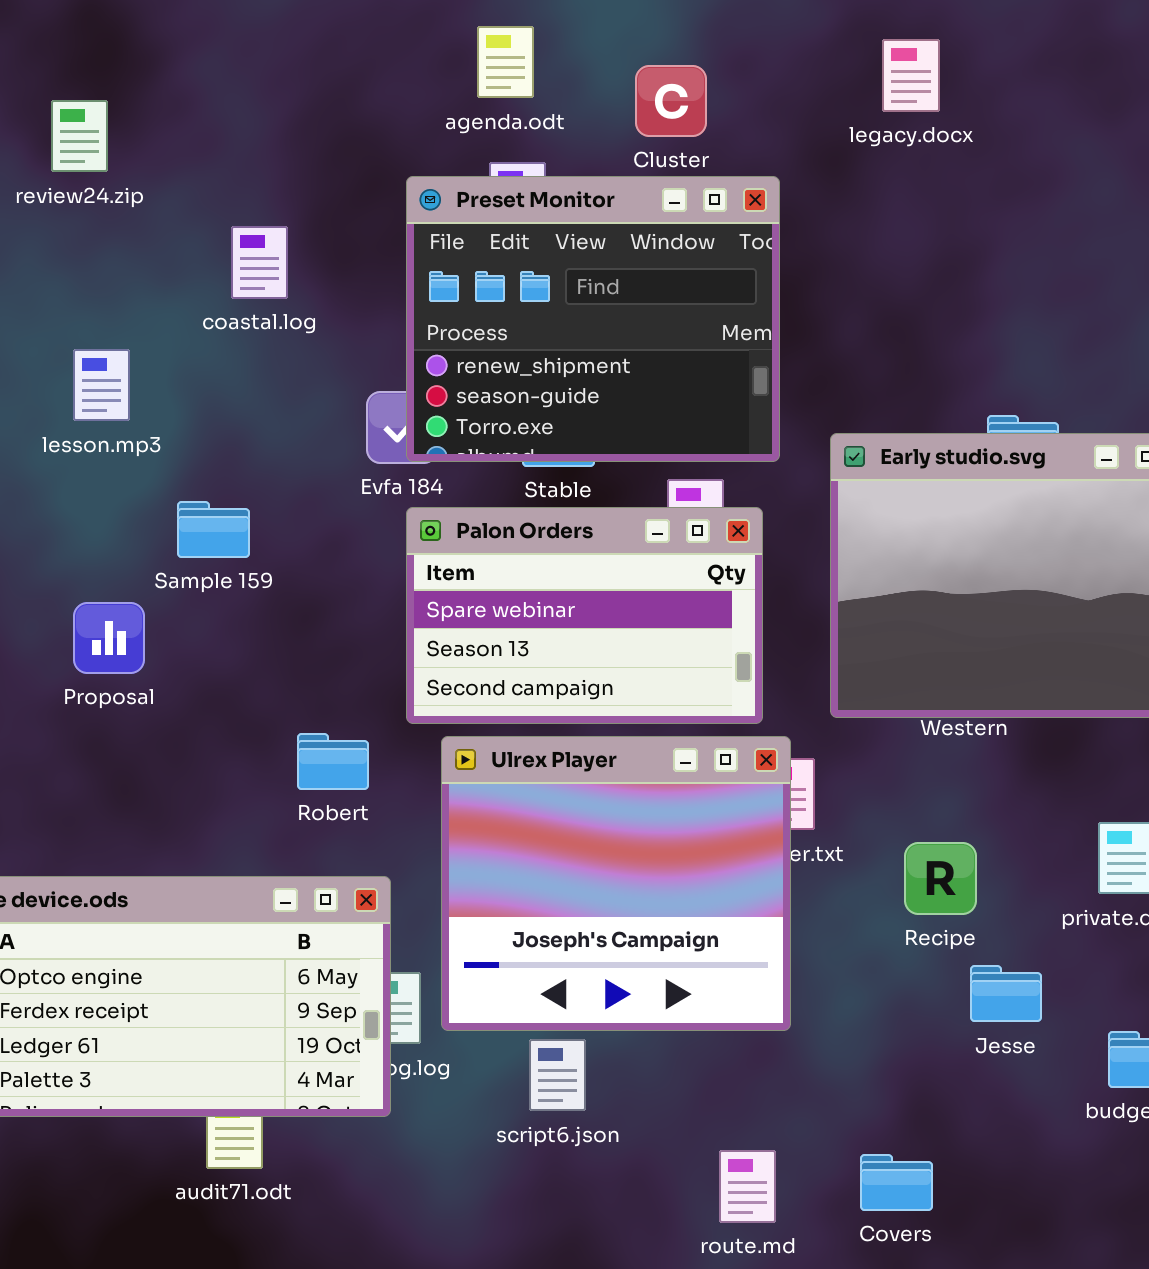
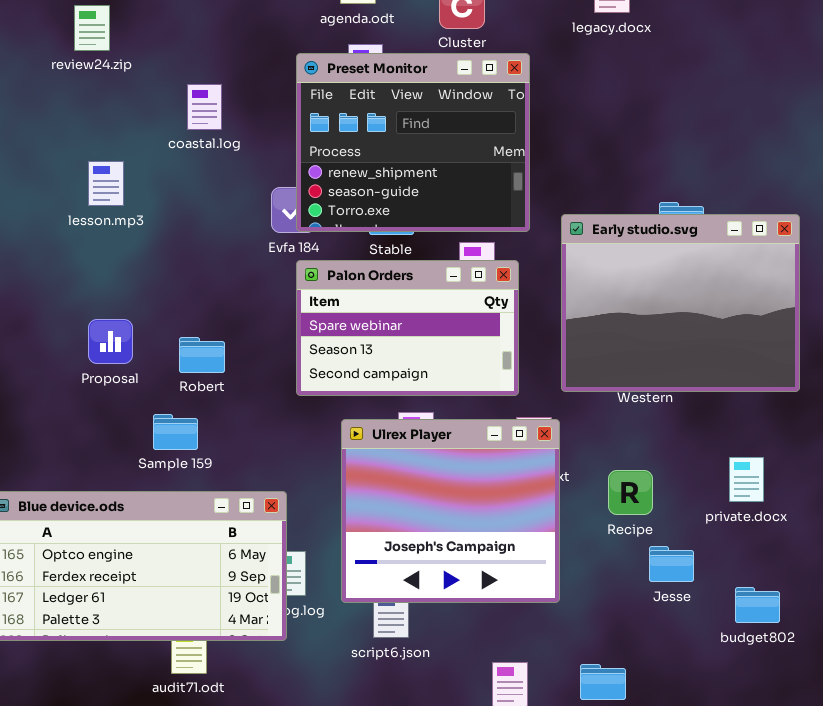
Sample 159: [177,501,250,558] -> [153,414,198,450], moved
Robert: [297,733,369,790] -> [179,337,225,373], moved
Ulrex Player: [441,736,791,1031] -> [341,419,560,603], moved

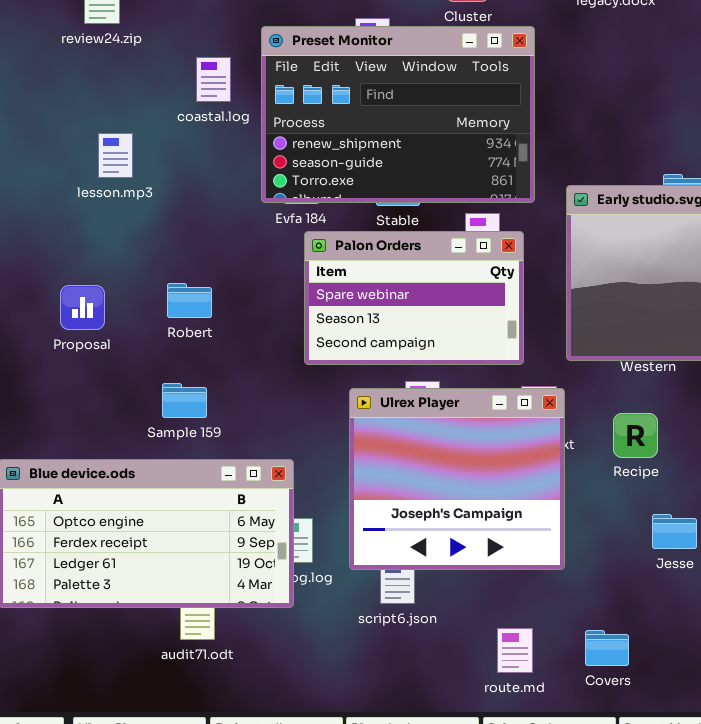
Preset Monitor: [296,53,530,232] -> [261,26,535,203], resized
Proposal: [88,319,133,364] -> [60,285,105,330], moved
Robert: [179,337,225,373] -> [167,283,212,318], moved
Recipe: [608,470,653,515] -> [613,413,658,458], moved

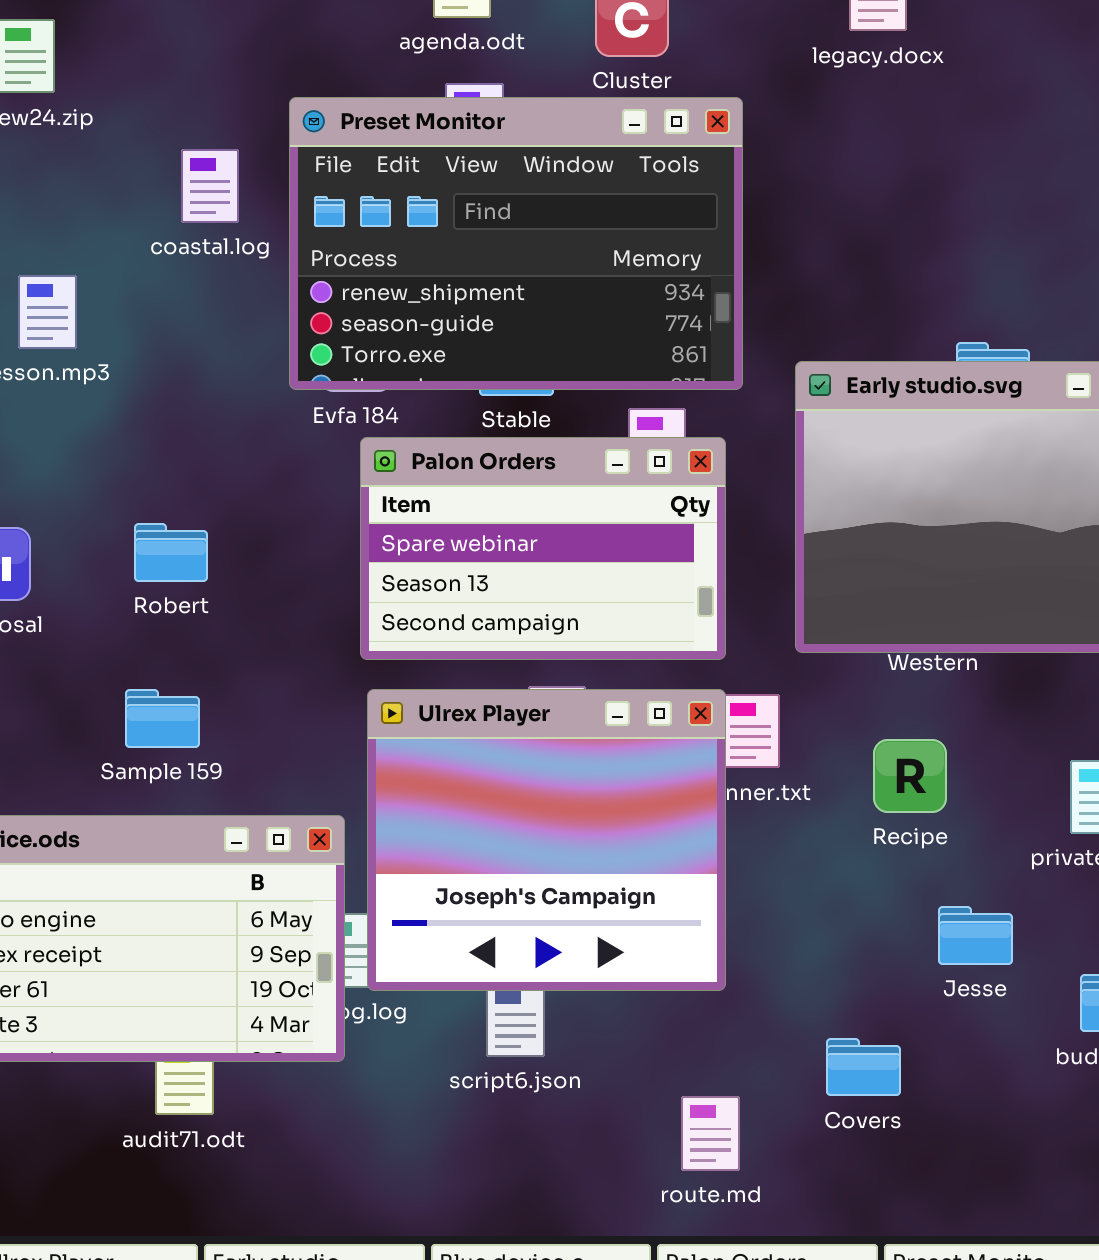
Ulrex Player: [349,388,565,570] -> [367,689,726,991], moved
Covers: [585,630,629,666] -> [826,1038,901,1096], moved

